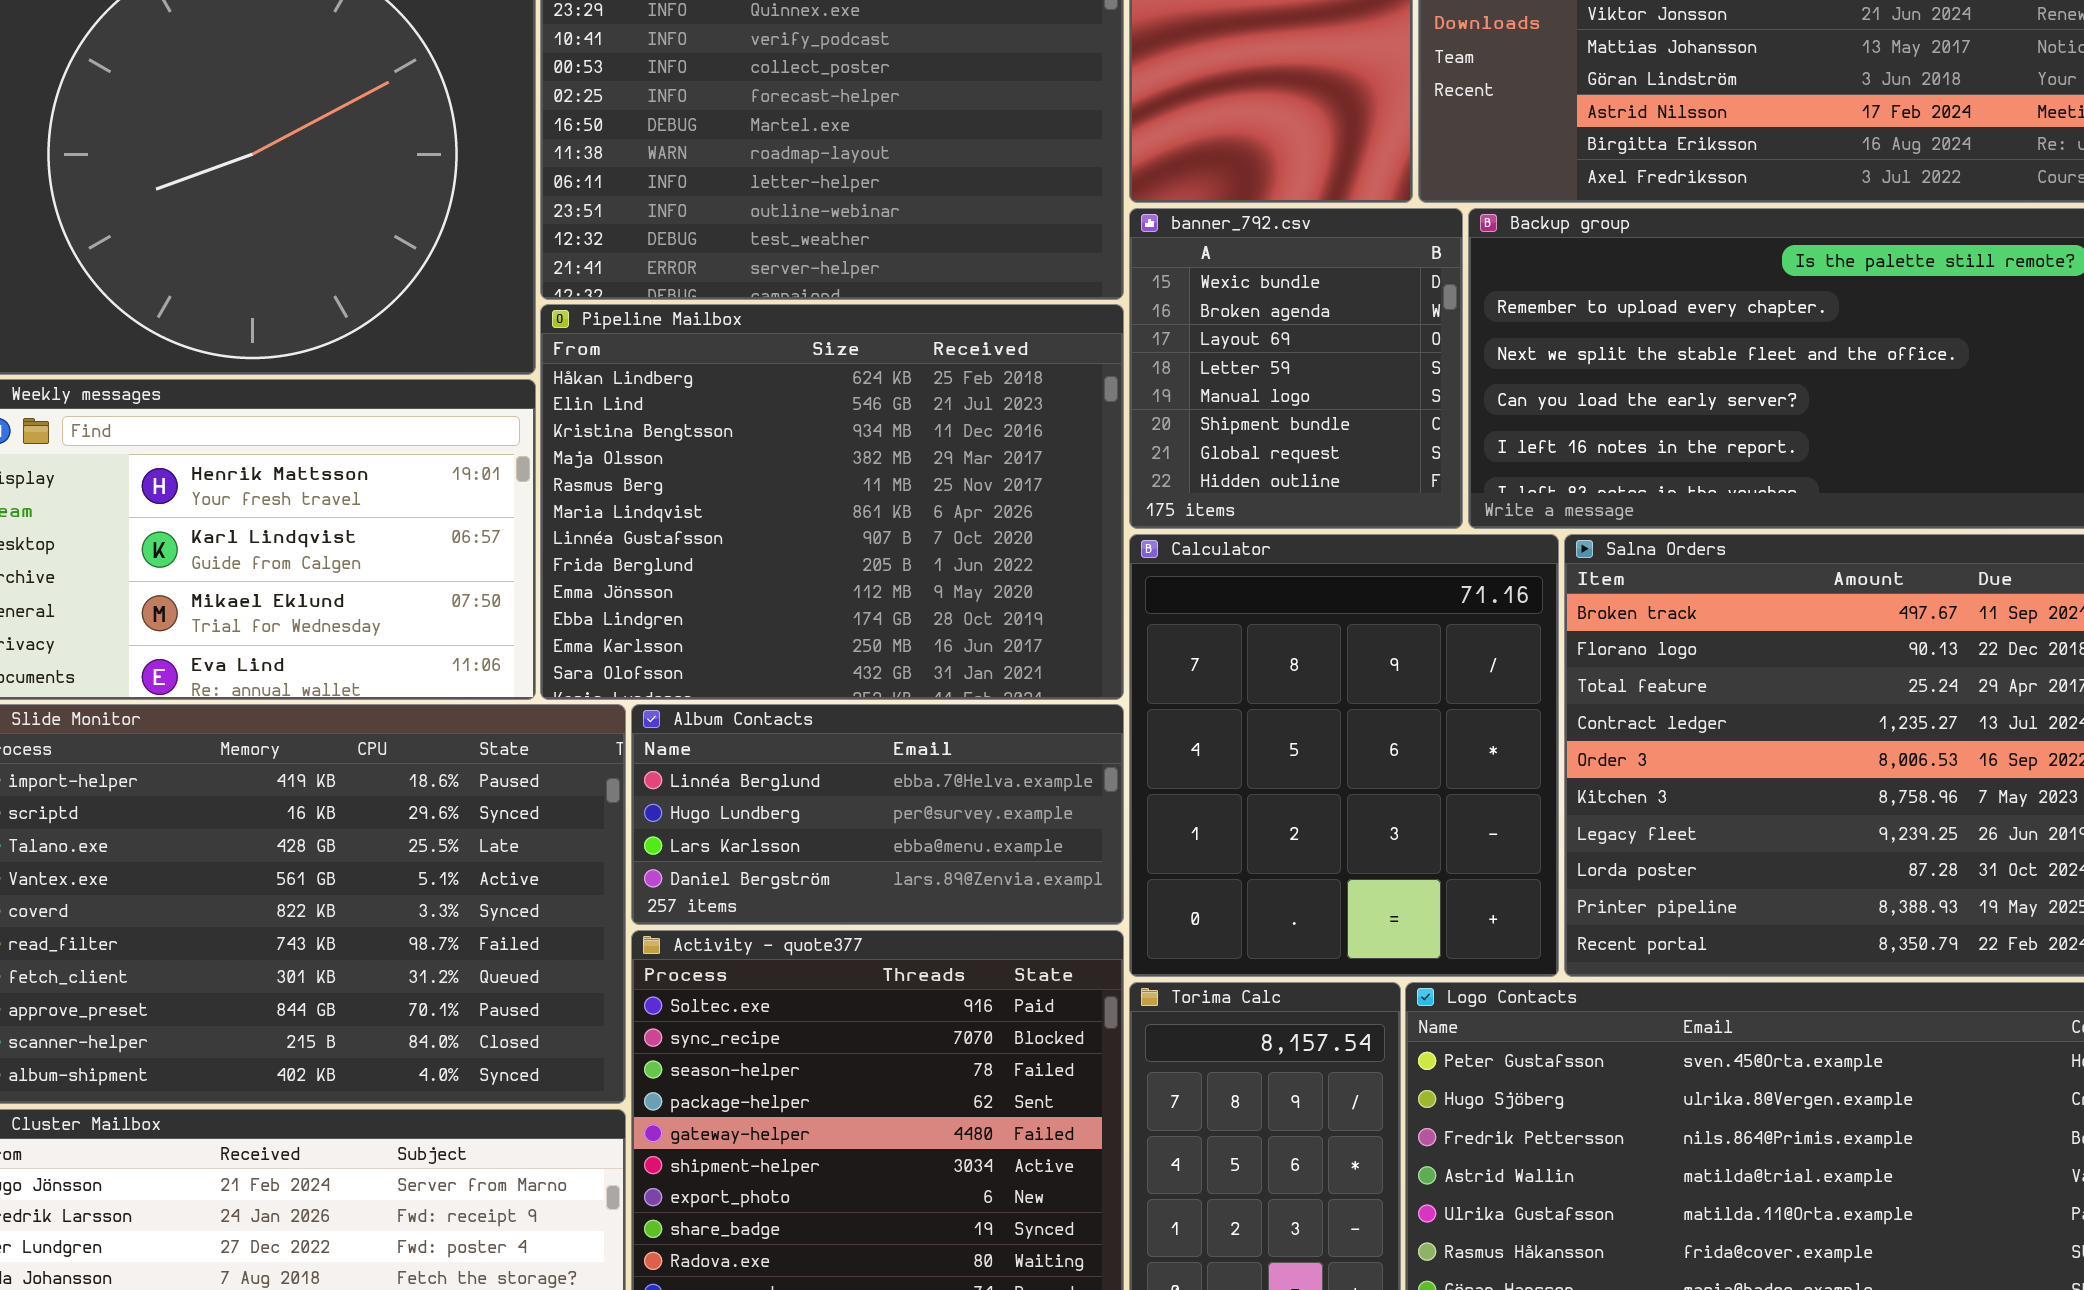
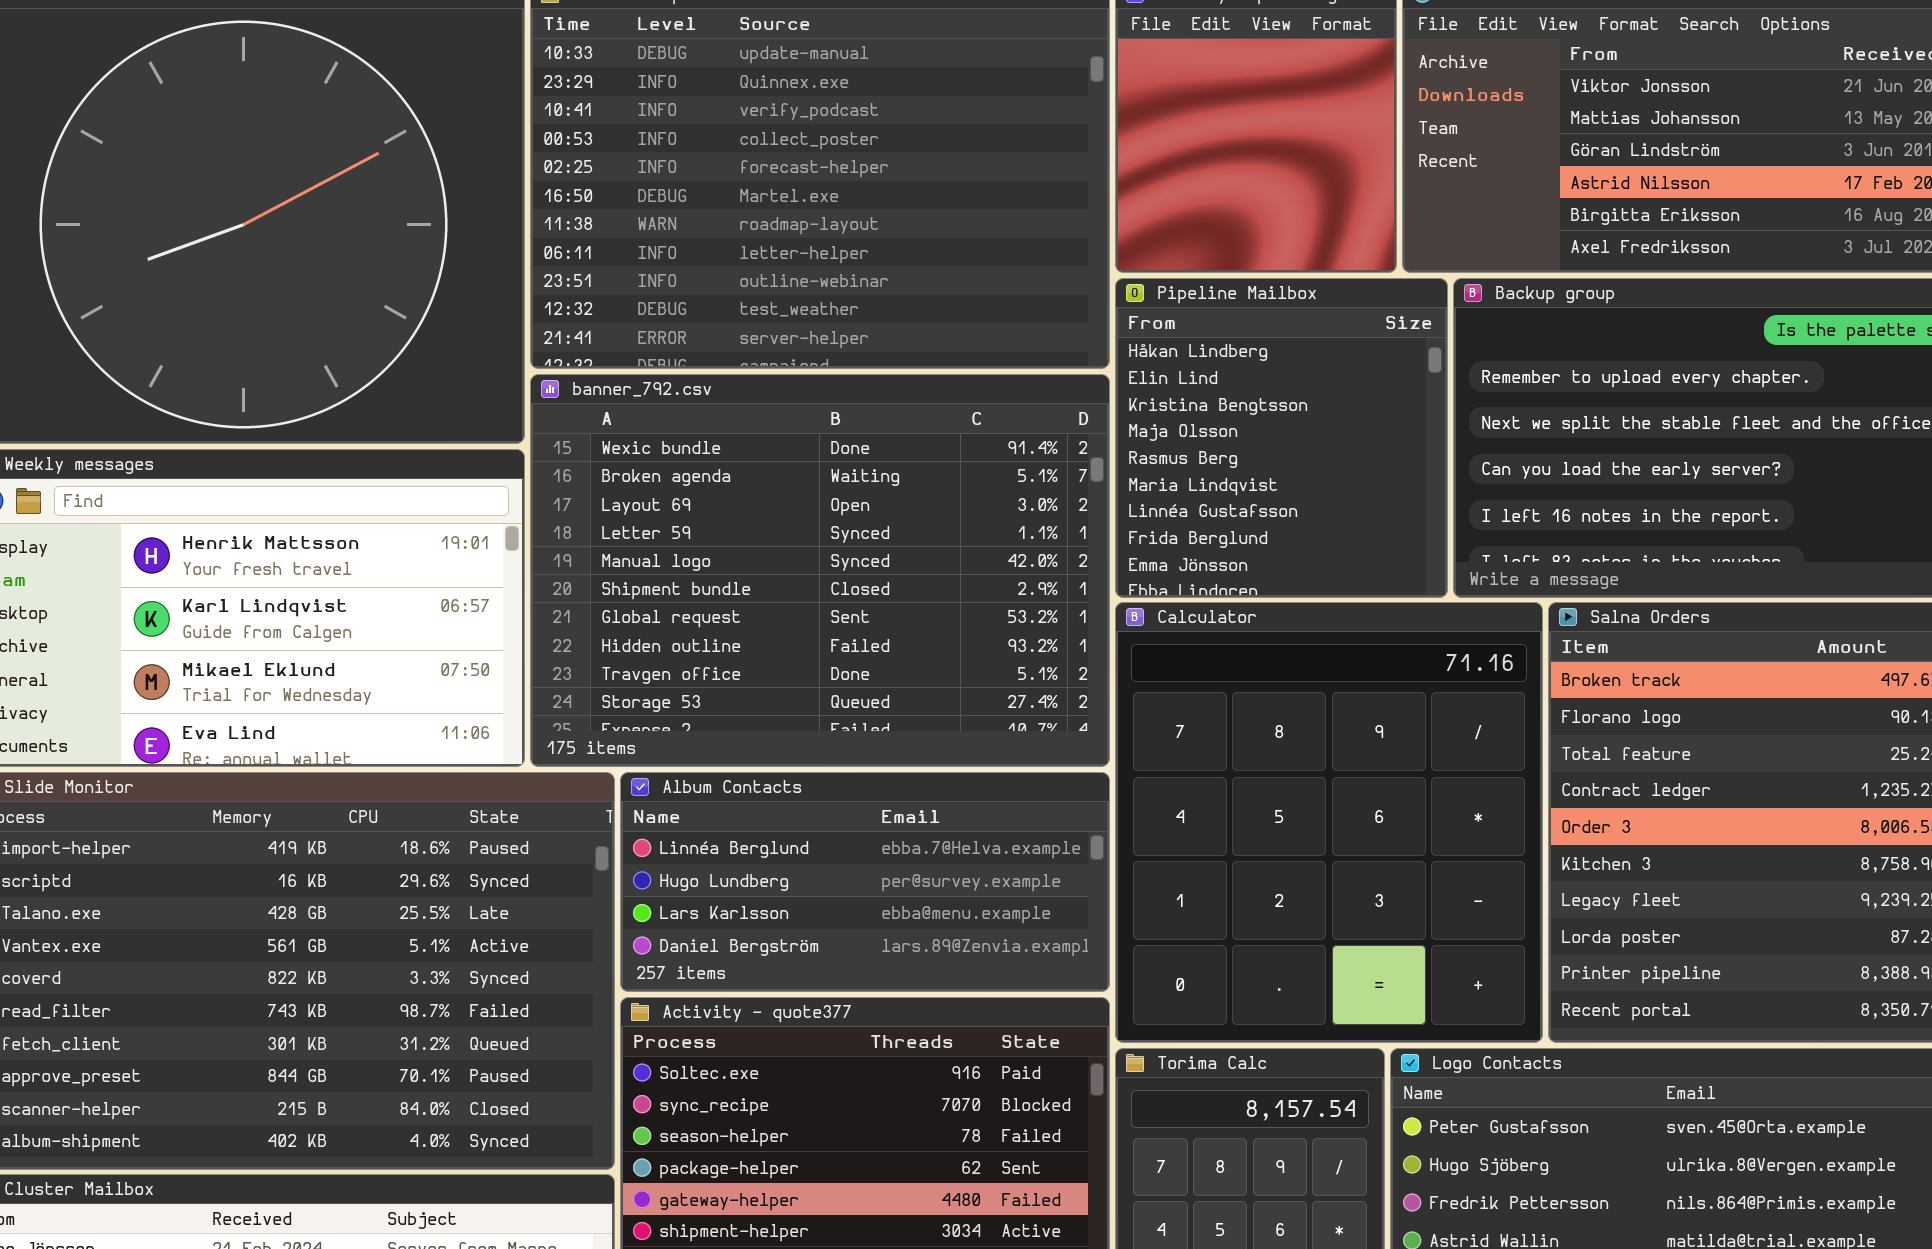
banner_792.csv: [1129,208,1463,529] -> [530,374,1110,767], moved, resized
Pipeline Mailbox: [540,304,1124,700] -> [1115,278,1448,598], moved, resized

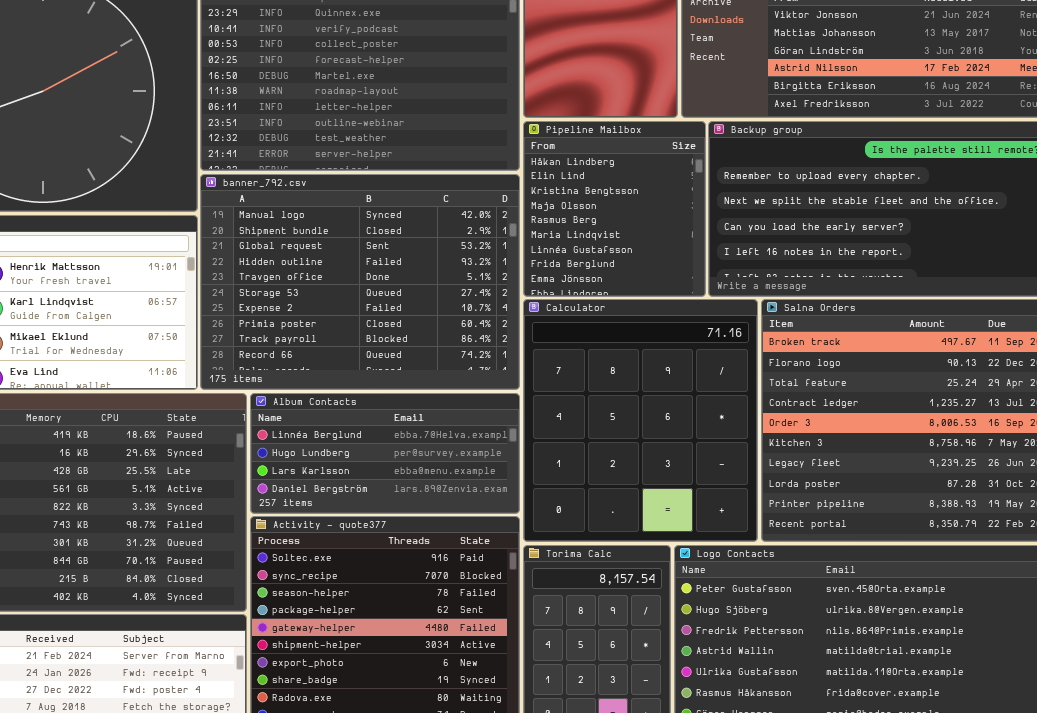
banner_792.csv: [530,374,1110,767] -> [200,174,520,390], scrolled down 4 rows

